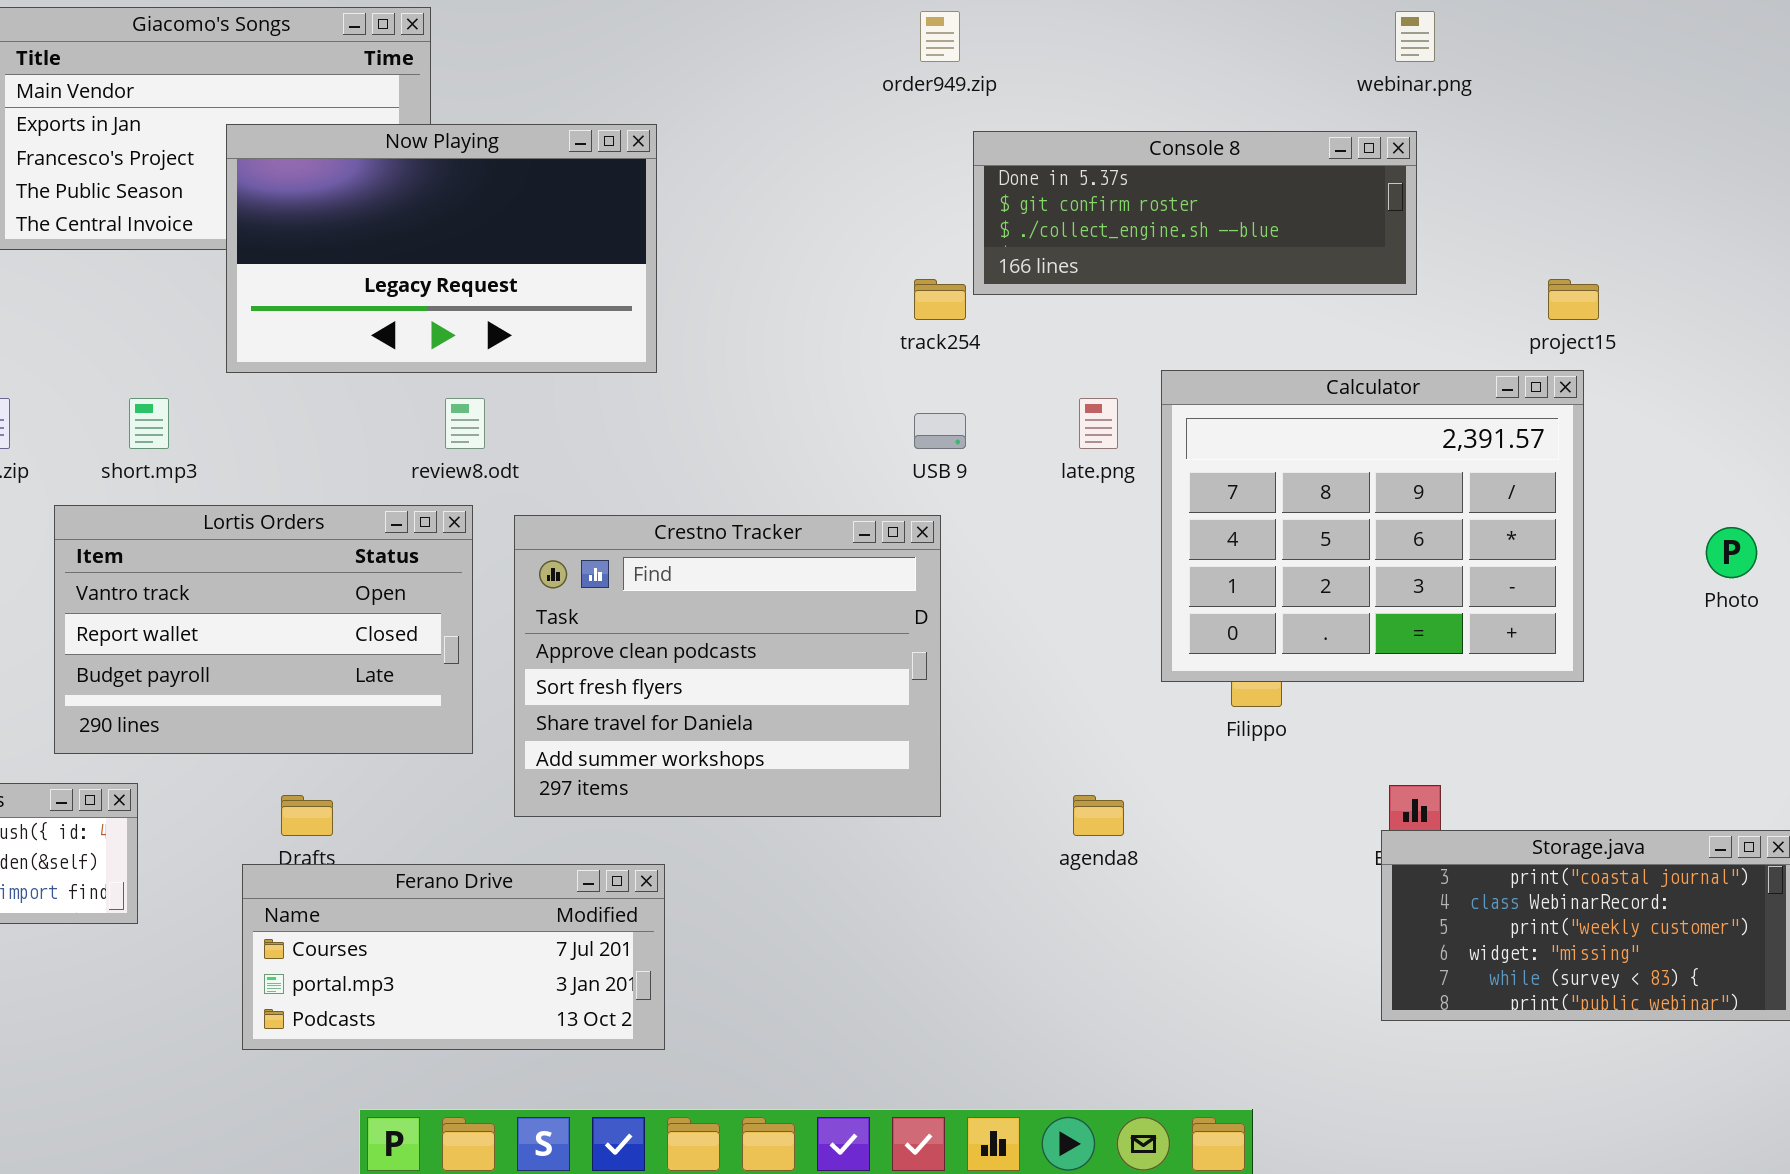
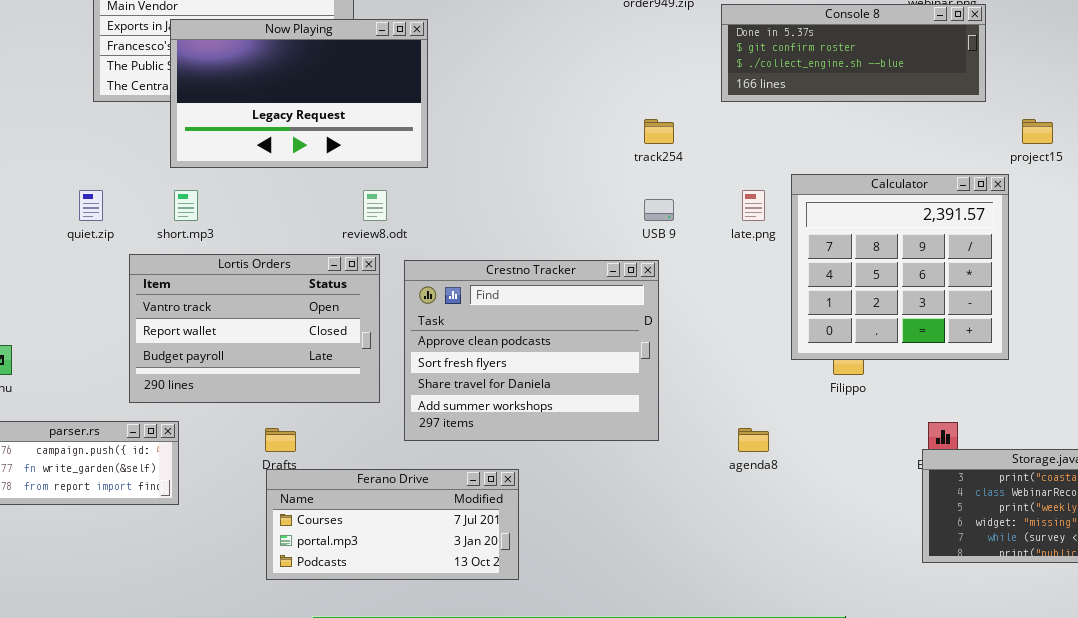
Now Playing: [226,124,657,373] -> [170,19,428,168], moved
Console 8: [973,131,1417,295] -> [721,4,986,102], moved
Calculator: [1161,370,1584,682] -> [791,174,1009,360], resized
Ferano Drive: [242,864,665,1050] -> [266,469,519,580], moved

